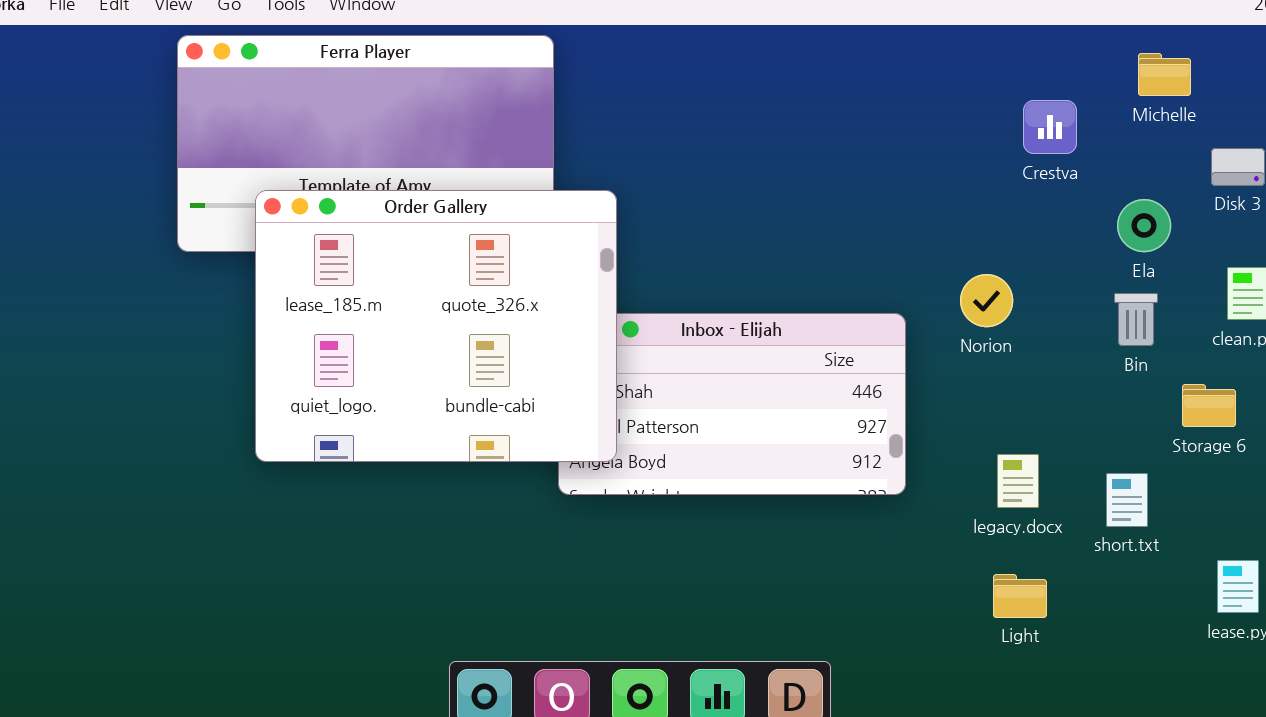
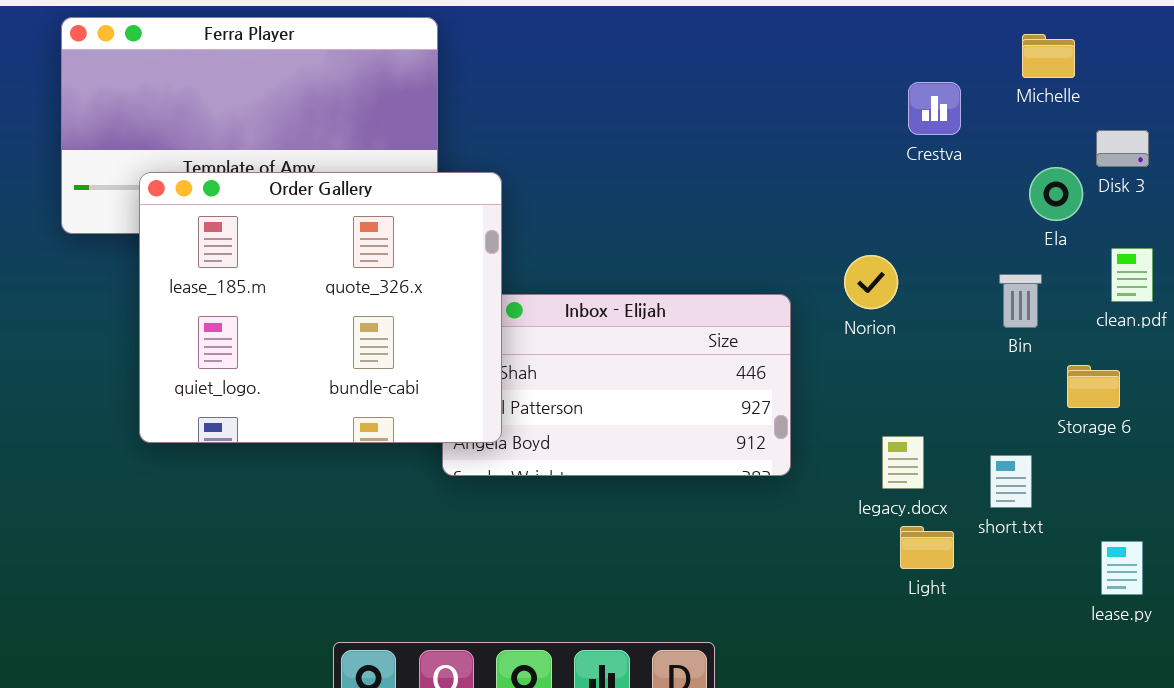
Ela: [1117,199,1171,252] -> [1029,167,1083,221], moved
Light: [993,574,1047,618] -> [900,526,954,569], moved

